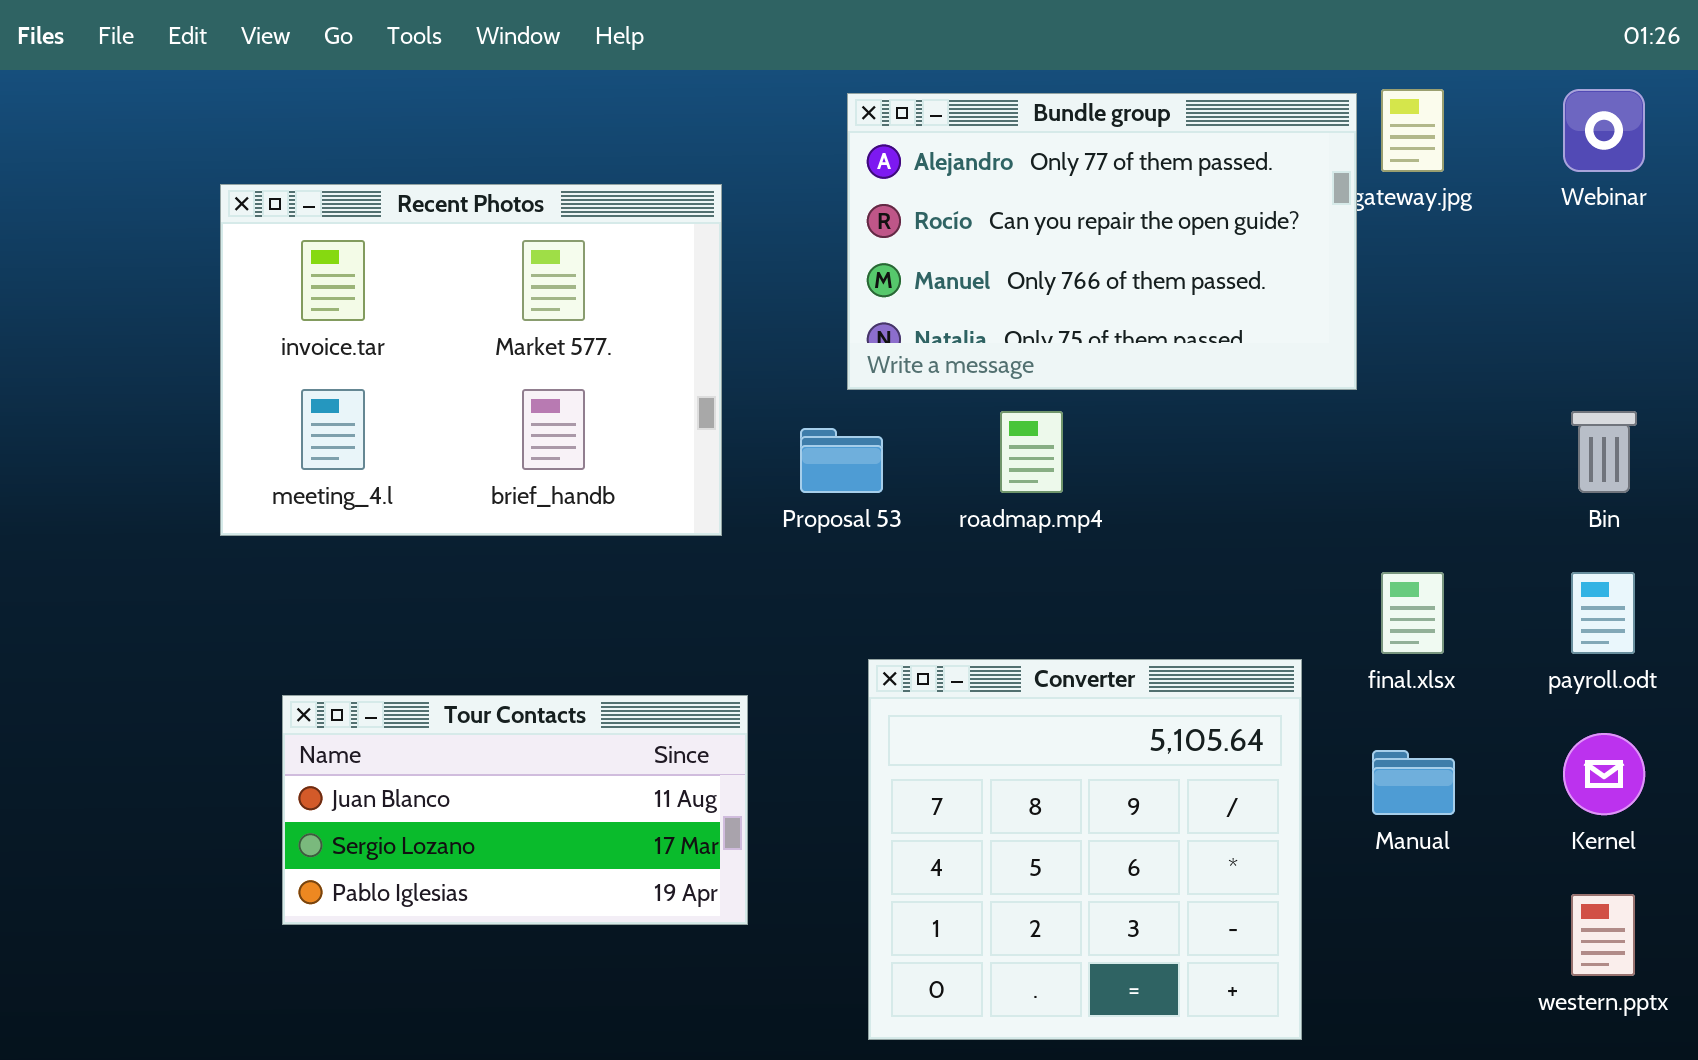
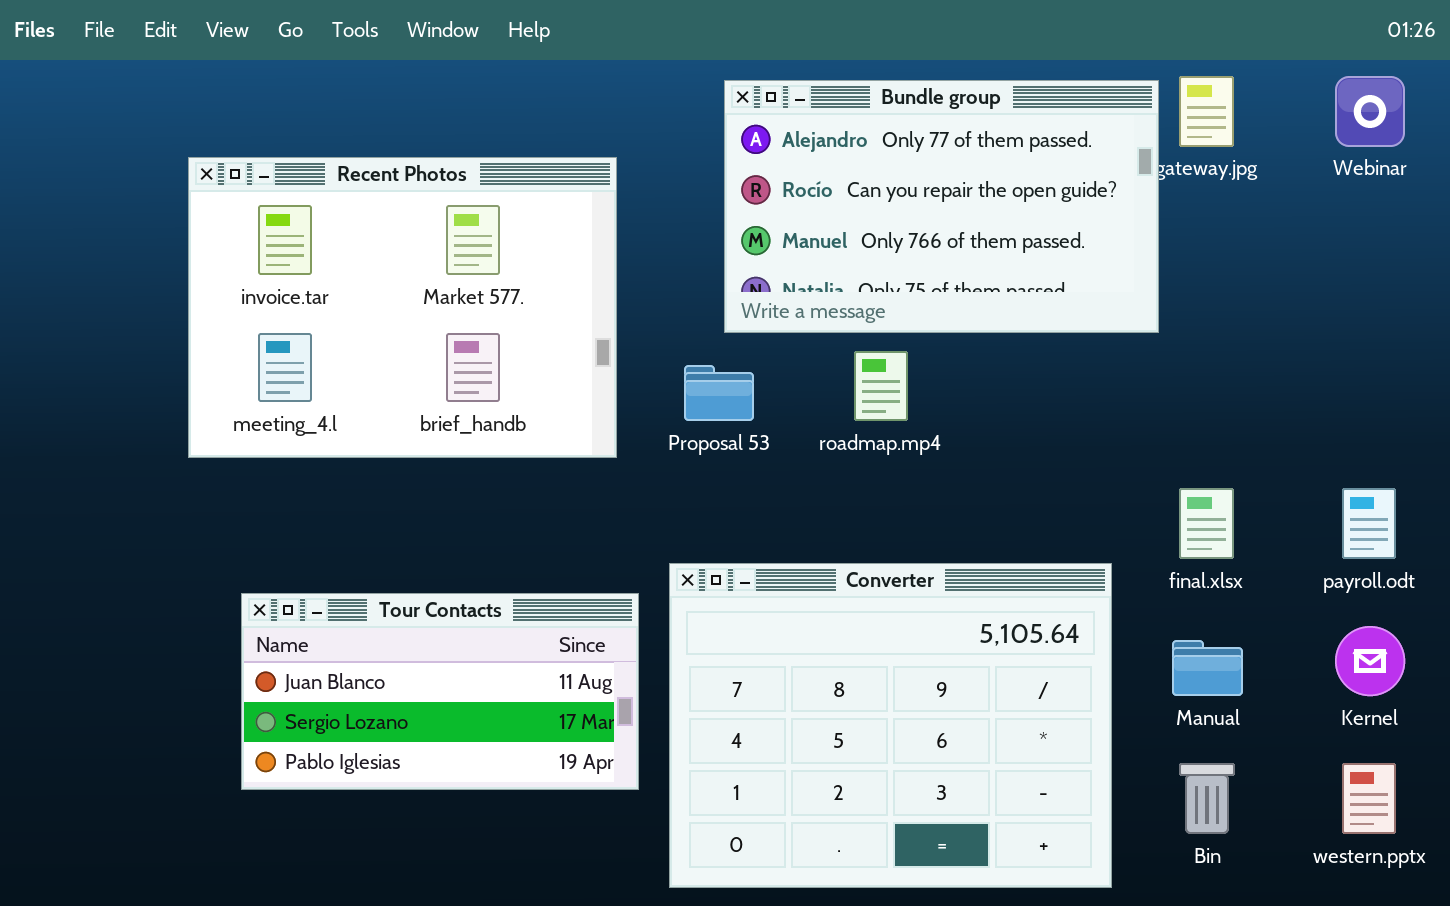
Bin: [1571,411,1637,493] -> [1179,763,1235,834], moved
Converter: [868,659,1302,1040] -> [669,563,1112,888], resized

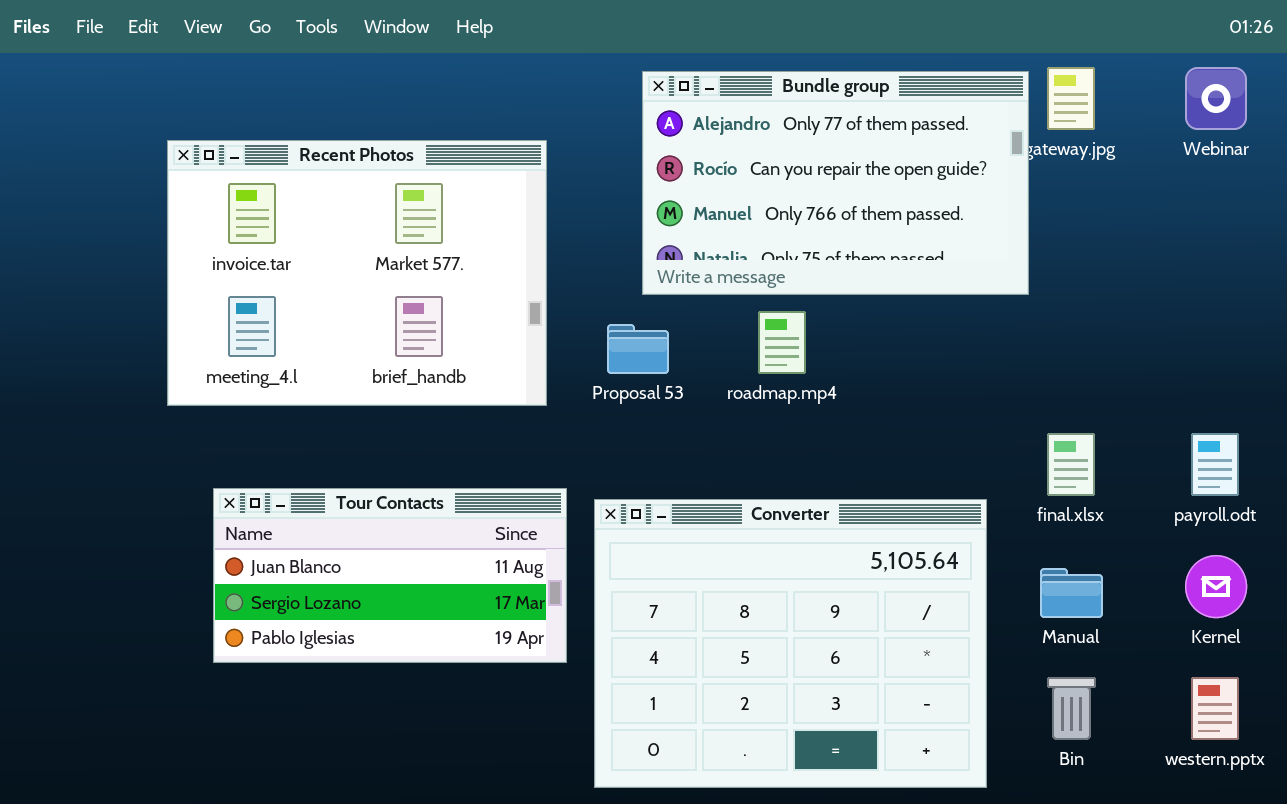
Tour Contacts: [241,593,639,790] -> [213,488,567,663], moved

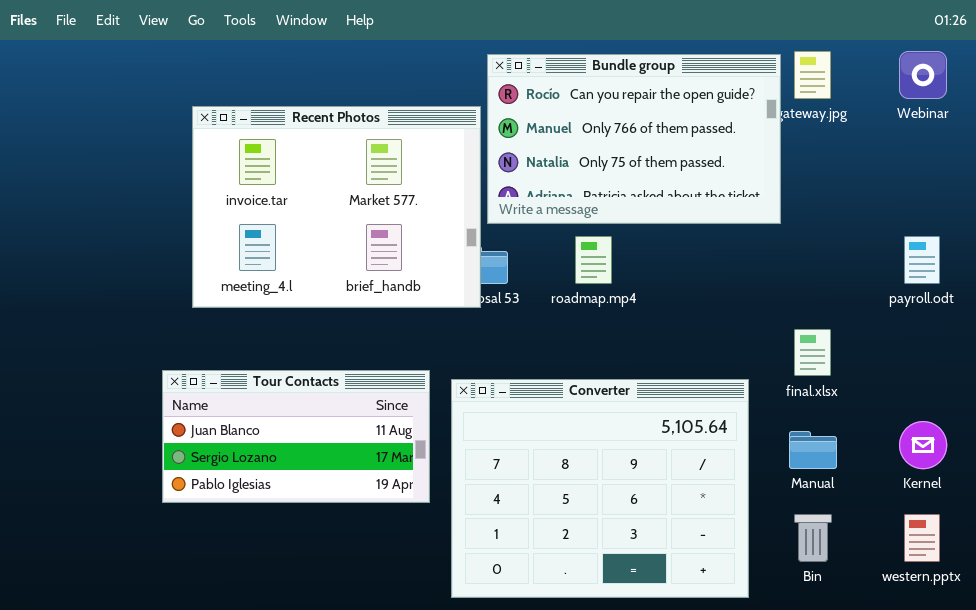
Bundle group: [642,71,1029,295] -> [487,54,781,224], scrolled down 1 row
Recent Photos: [167,140,547,406] -> [192,106,481,308], moved
payroll.odt: [1191,433,1239,496] -> [904,236,940,284], moved

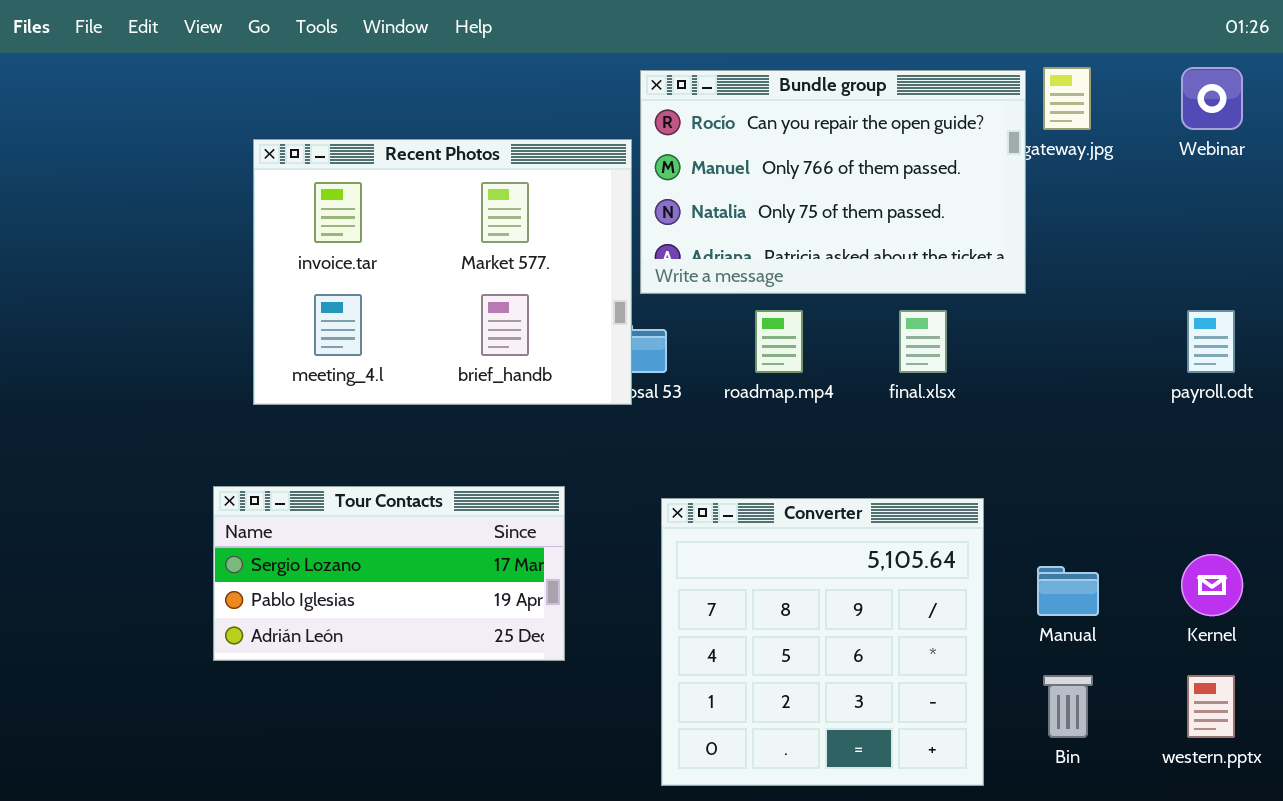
final.xlsx: [794,329,831,376] -> [899,310,947,373], moved
Tour Contacts: [162,370,430,503] -> [213,486,565,661], scrolled down 1 row
Converter: [451,379,749,598] -> [661,498,984,786], resized

